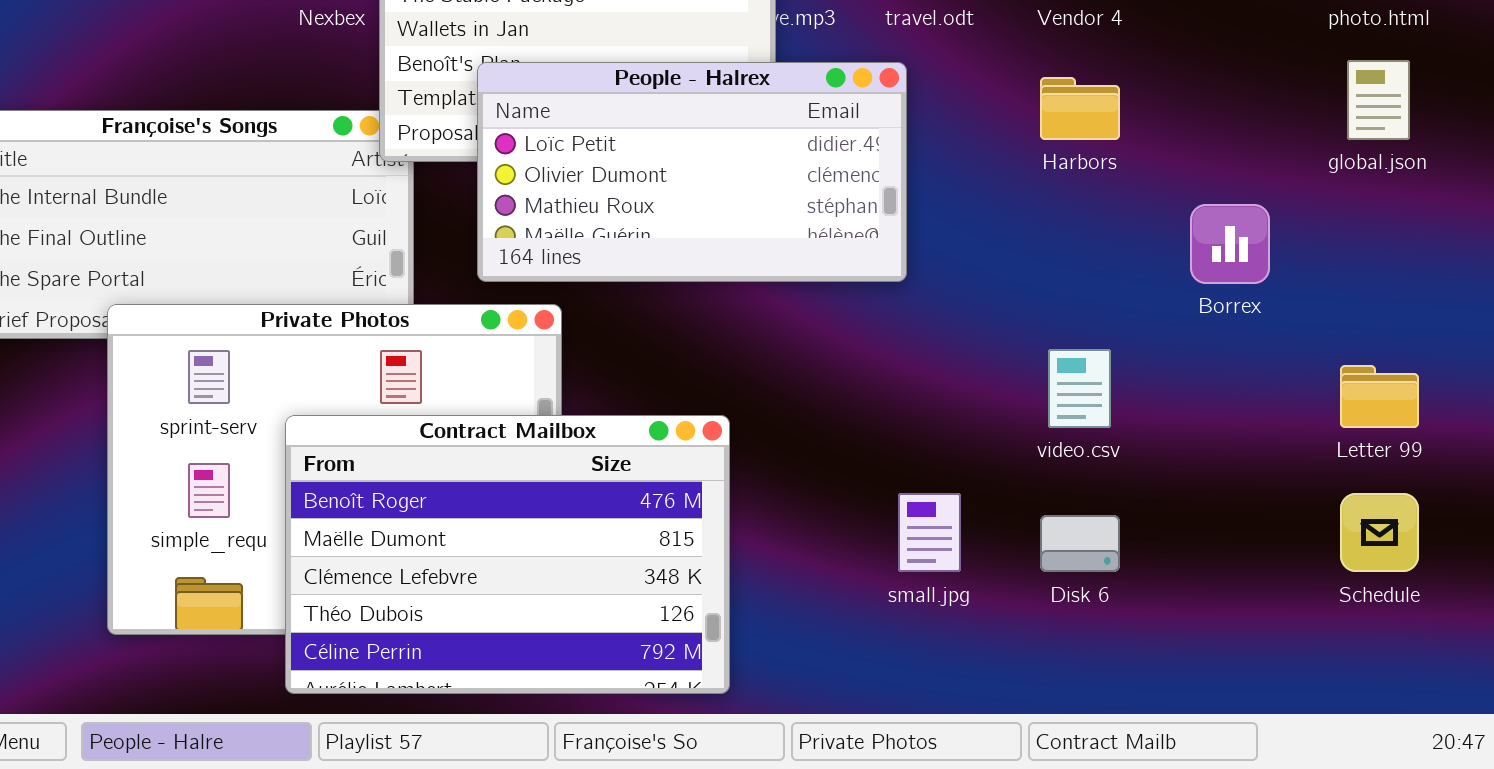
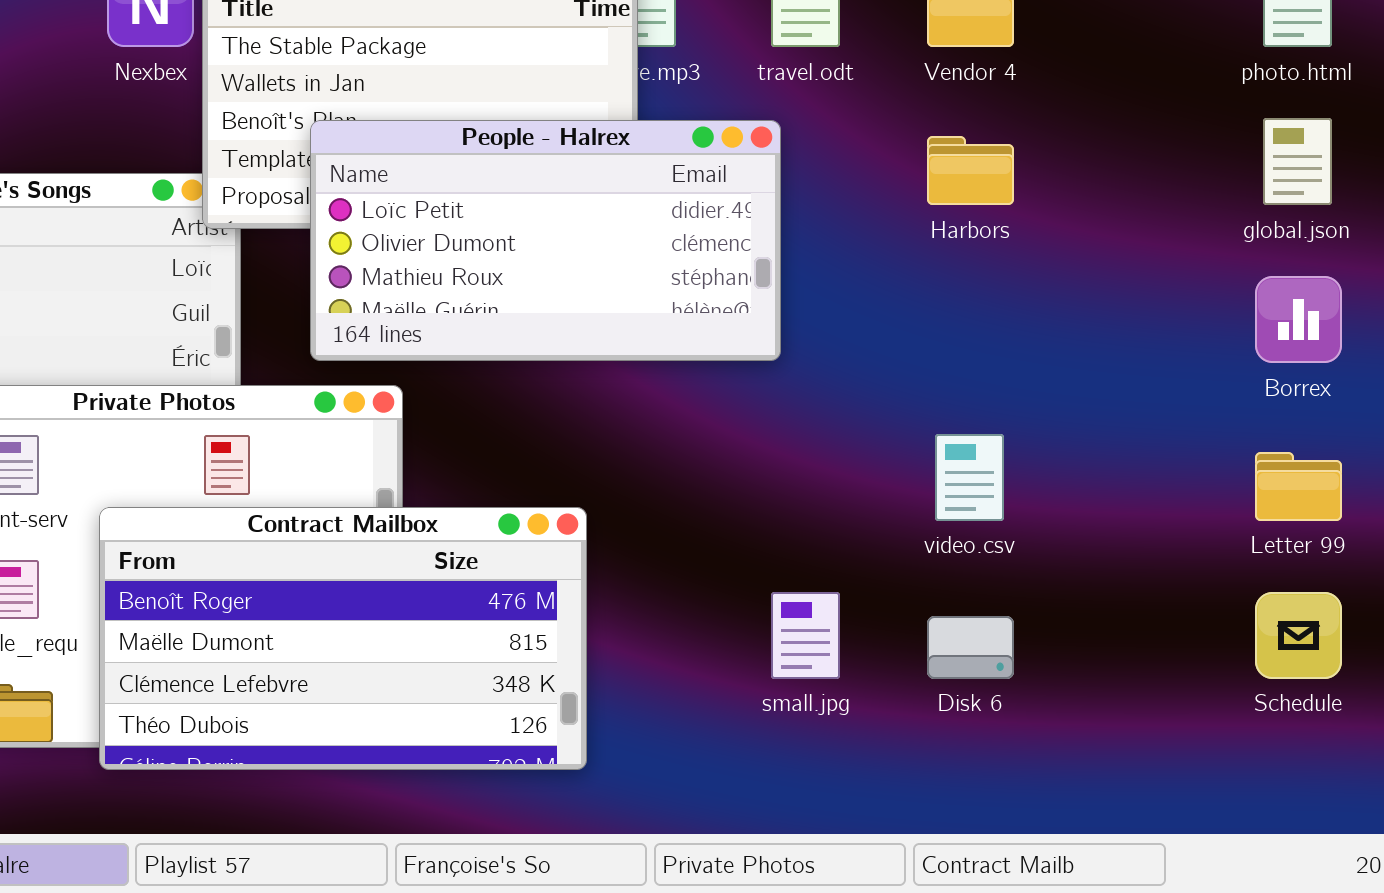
Borrex: [1190,204,1270,284] -> [1255,276,1342,363], moved
Contract Mailbox: [285,415,730,694] -> [99,507,587,770], resized

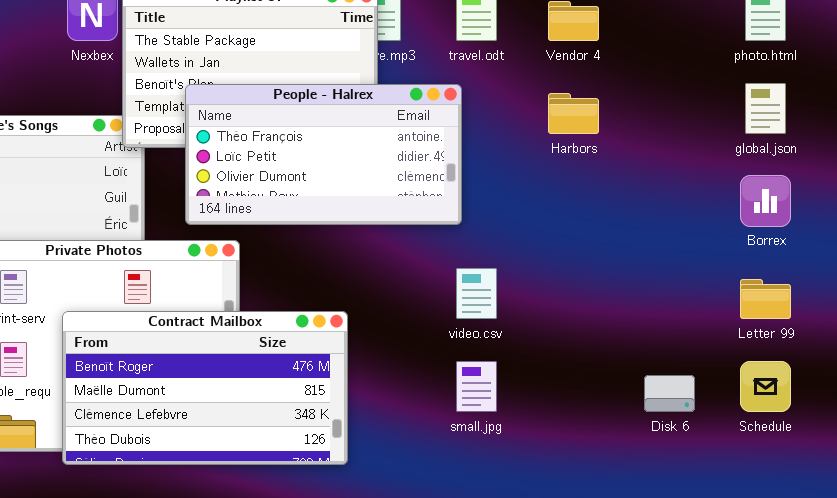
People - Halrex: [310,120,781,361] -> [185,84,462,225], scrolled up 1 row
video.csv: [935,434,1004,521] -> [456,268,497,319], moved
Disk 6: [927,616,1014,679] -> [644,375,695,412], moved

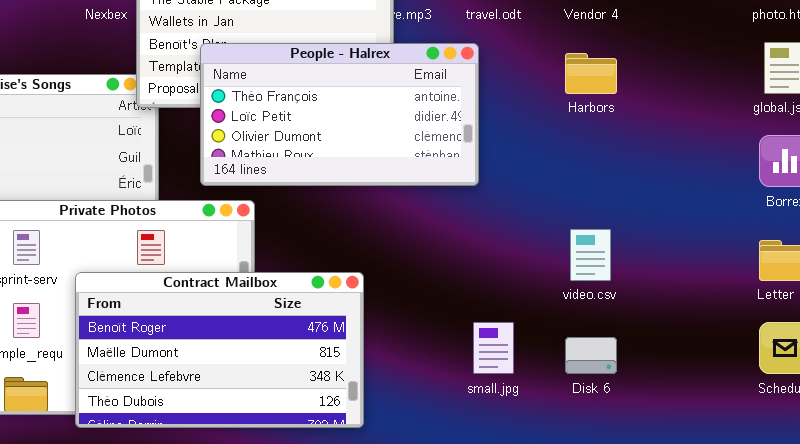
video.csv: [456,268,497,319] -> [570,229,611,281], moved
Disk 6: [644,375,695,412] -> [565,337,617,374], moved

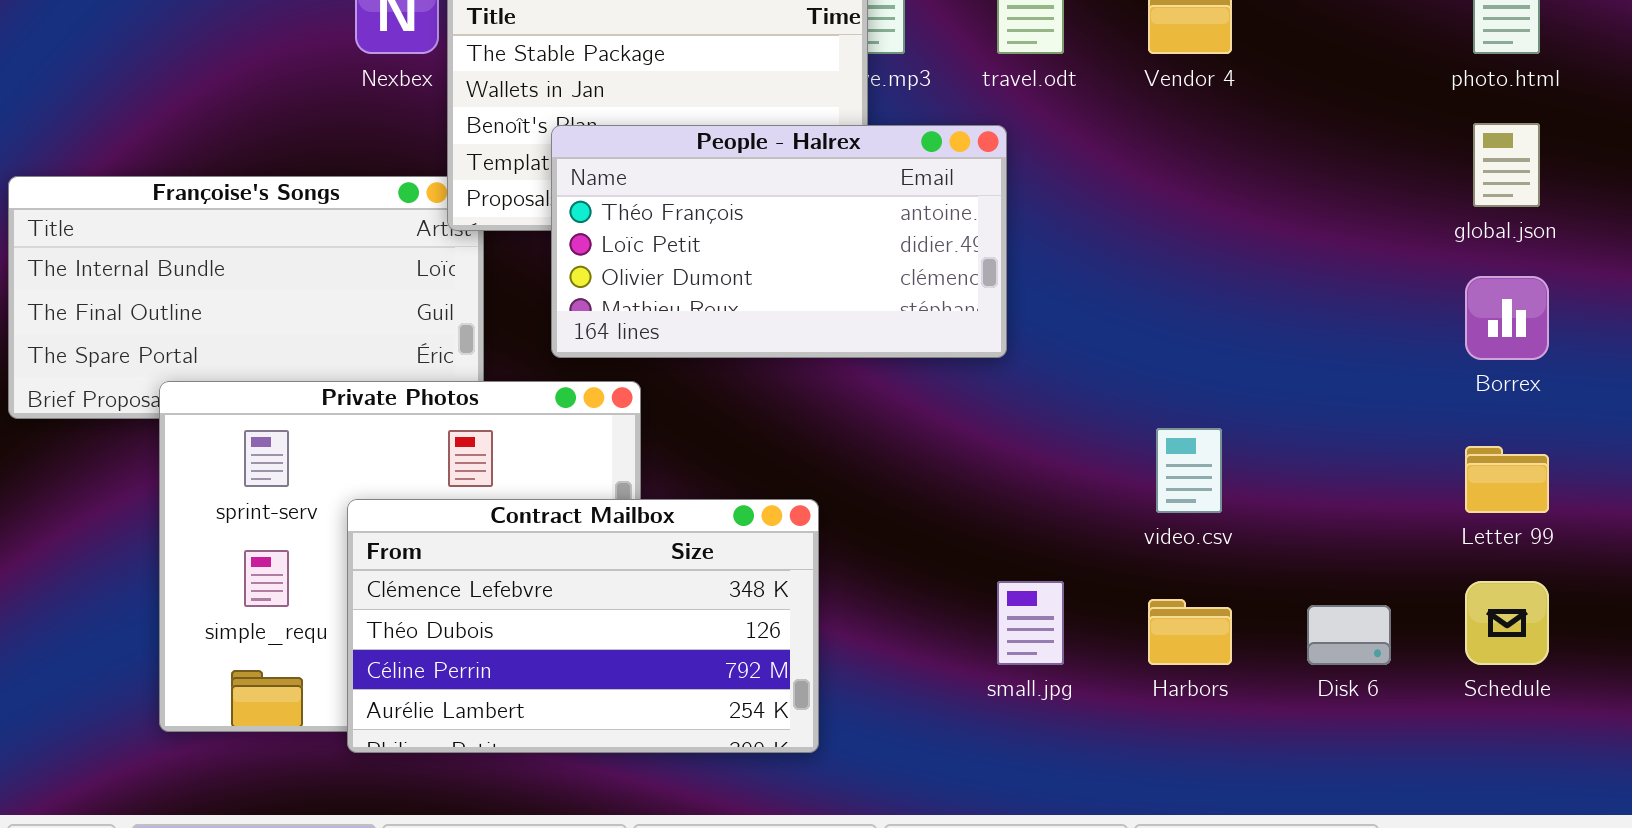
Harbors: [565,53,617,94] -> [1148,599,1232,665], moved
Contract Mailbox: [75,272,364,428] -> [347,499,819,753], scrolled down 2 rows
Disk 6: [565,337,617,374] -> [1307,605,1391,665], moved

